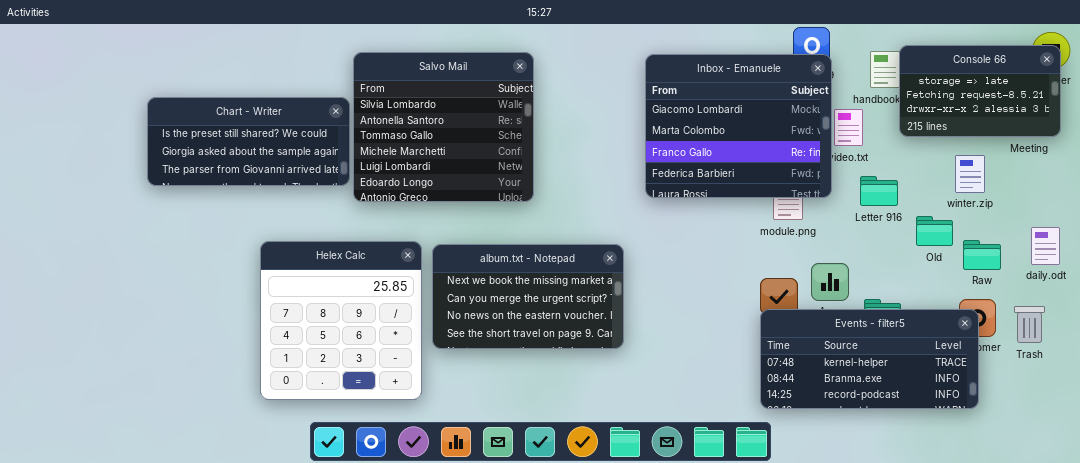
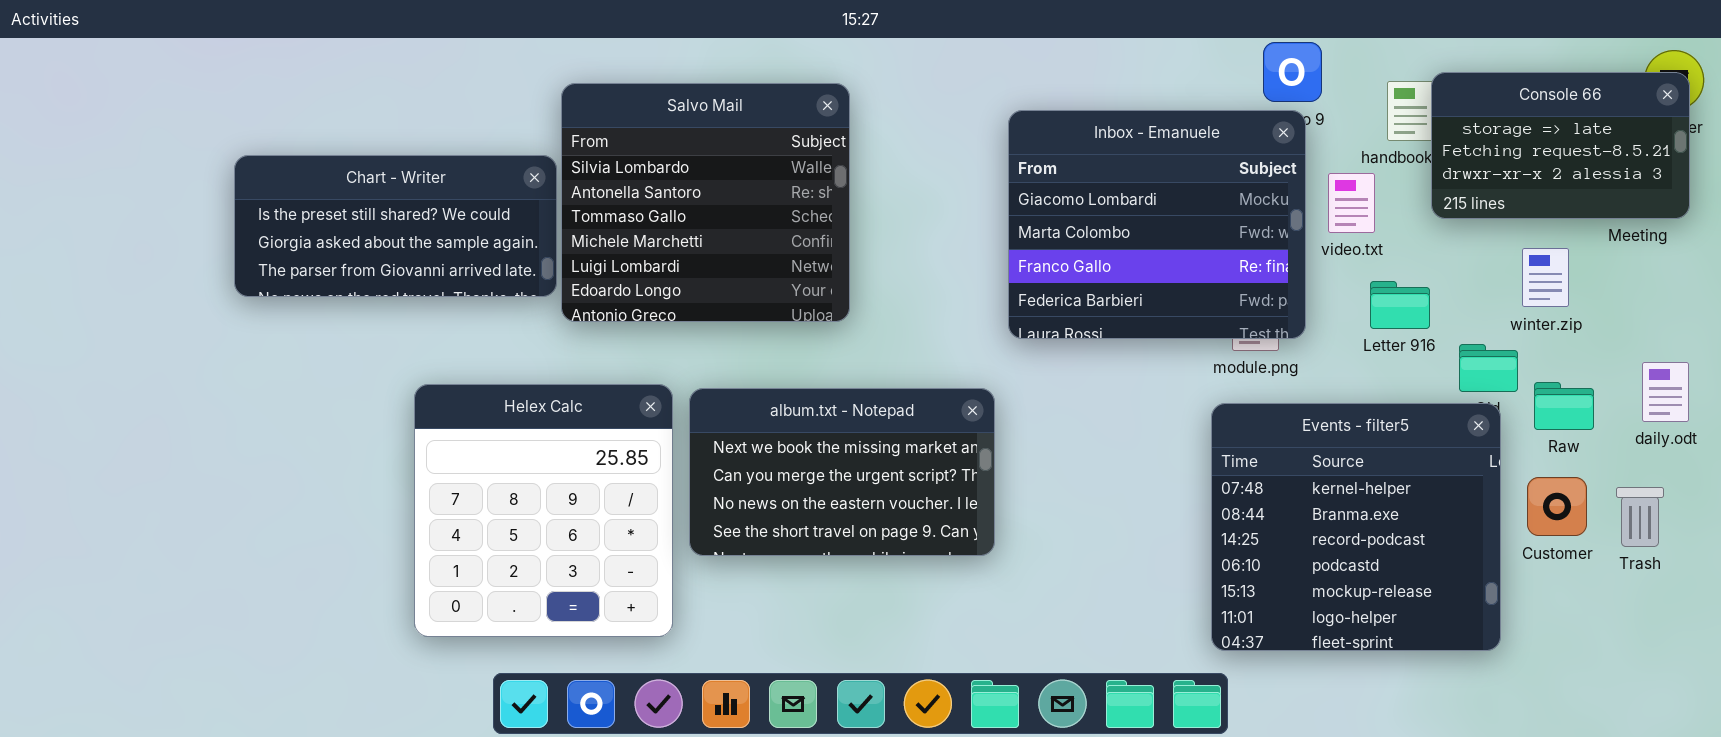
Inbox - Emanuele: [645,54,832,198] -> [1008,110,1306,339], moved
Events - filter5: [760,309,979,409] -> [1211,403,1501,651], resized

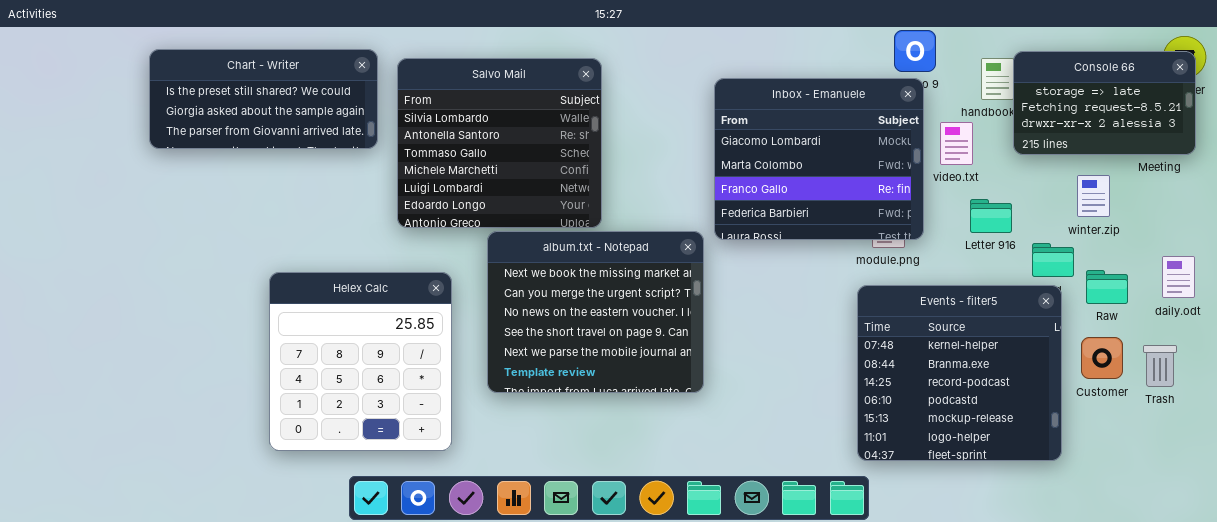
Chart - Writer: [234,155,557,297] -> [149,49,378,149], moved
Helex Calc: [414,384,673,637] -> [269,272,452,451], moved
album.txt - Notepad: [689,388,995,556] -> [487,231,704,393], resized

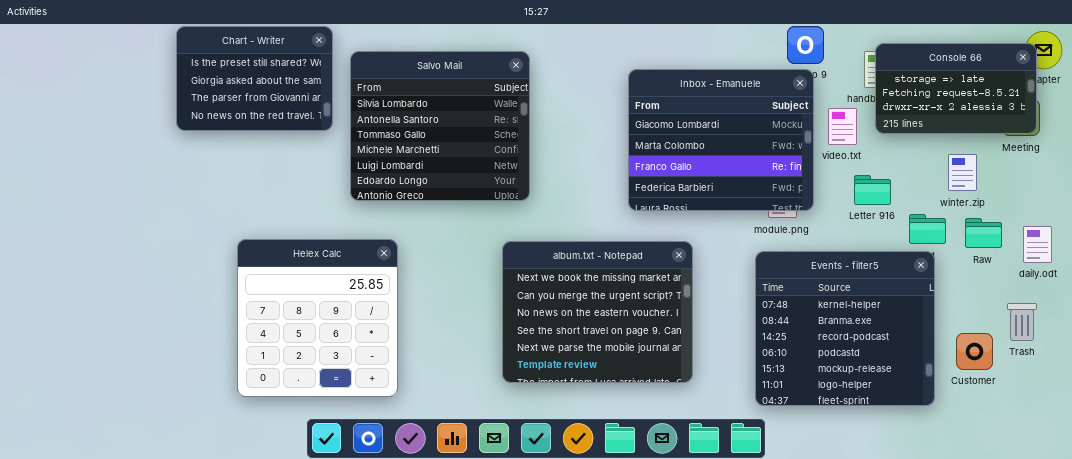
Chart - Writer: [149,49,378,149] -> [176,26,333,131], resized
Console 66: [1013,51,1196,155] -> [875,43,1037,134], moved
album.txt - Notepad: [487,231,704,393] -> [502,241,693,383], moved
Raw: [1086,270,1128,304] -> [965,218,1002,248], moved
Customer: [1081,337,1123,379] -> [956,333,993,370], moved

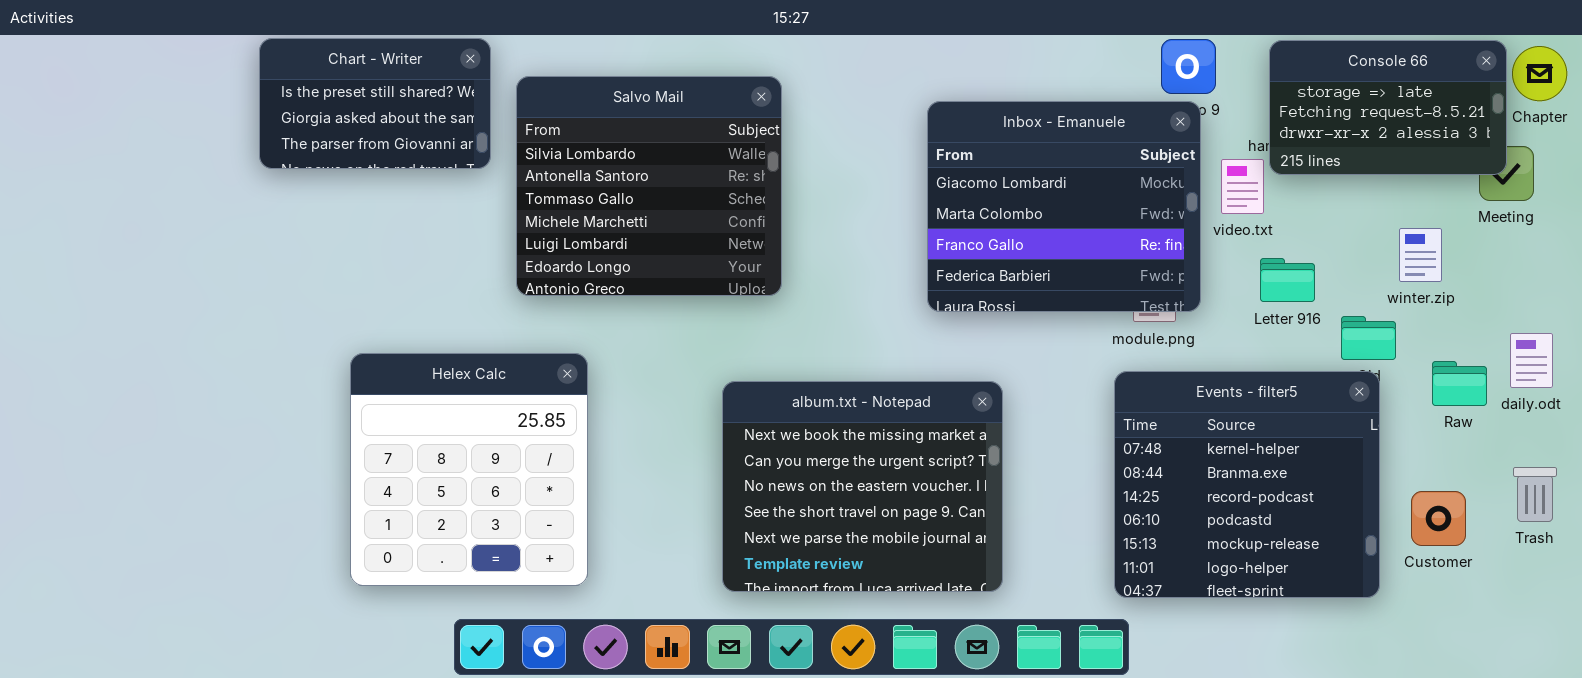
Chart - Writer: [176,26,333,131] -> [259,38,491,169], resized
Console 66: [875,43,1037,134] -> [1269,40,1507,175], moved
Raw: [965,218,1002,248] -> [1432,361,1487,406], moved
album.txt - Notepad: [502,241,693,383] -> [722,381,1003,592], moved
Trash: [1007,303,1037,341] -> [1513,467,1557,522], moved

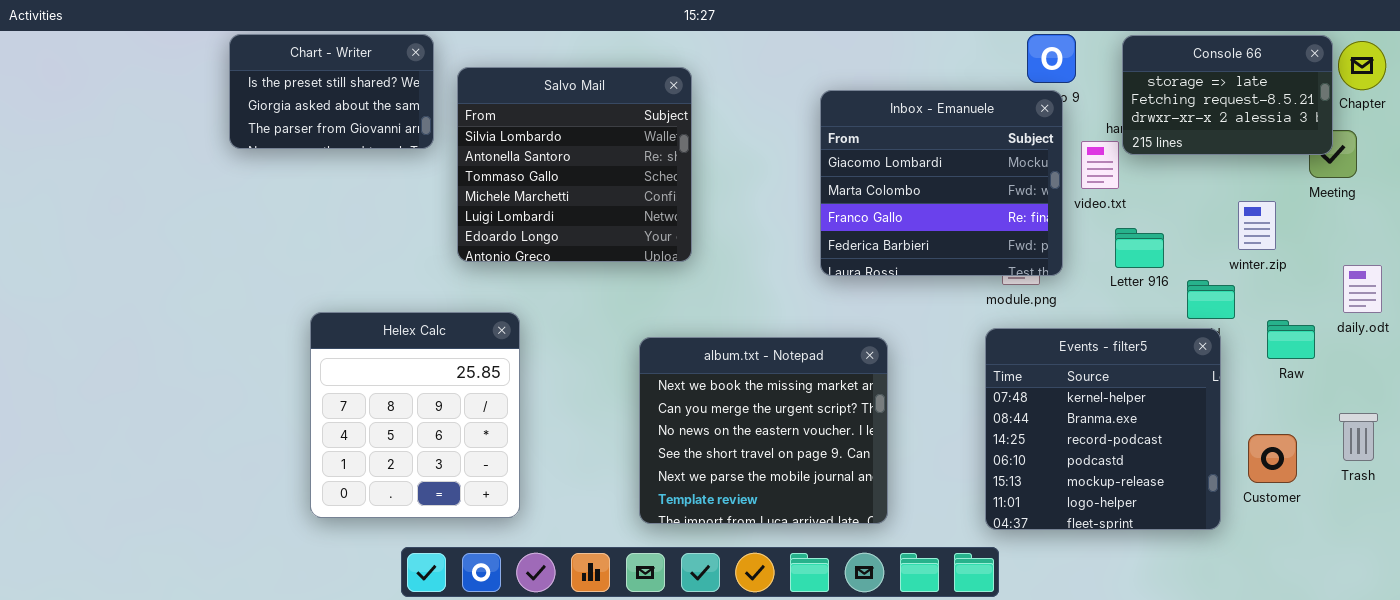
daily.odt: [1510,333,1553,388] -> [1343,265,1382,313], moved

